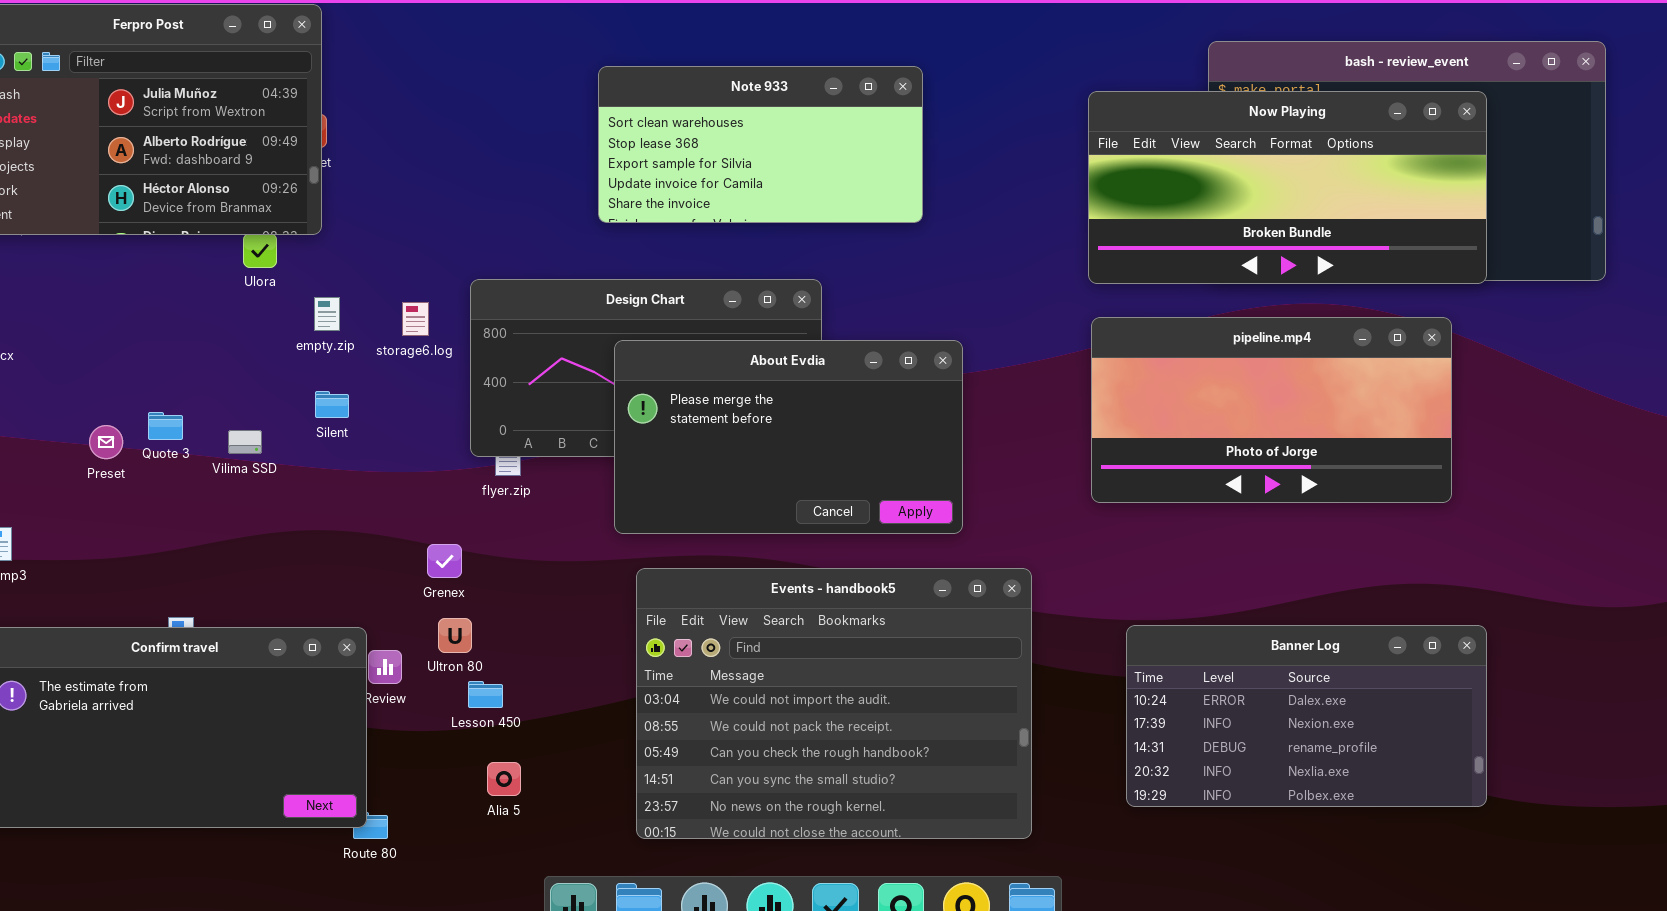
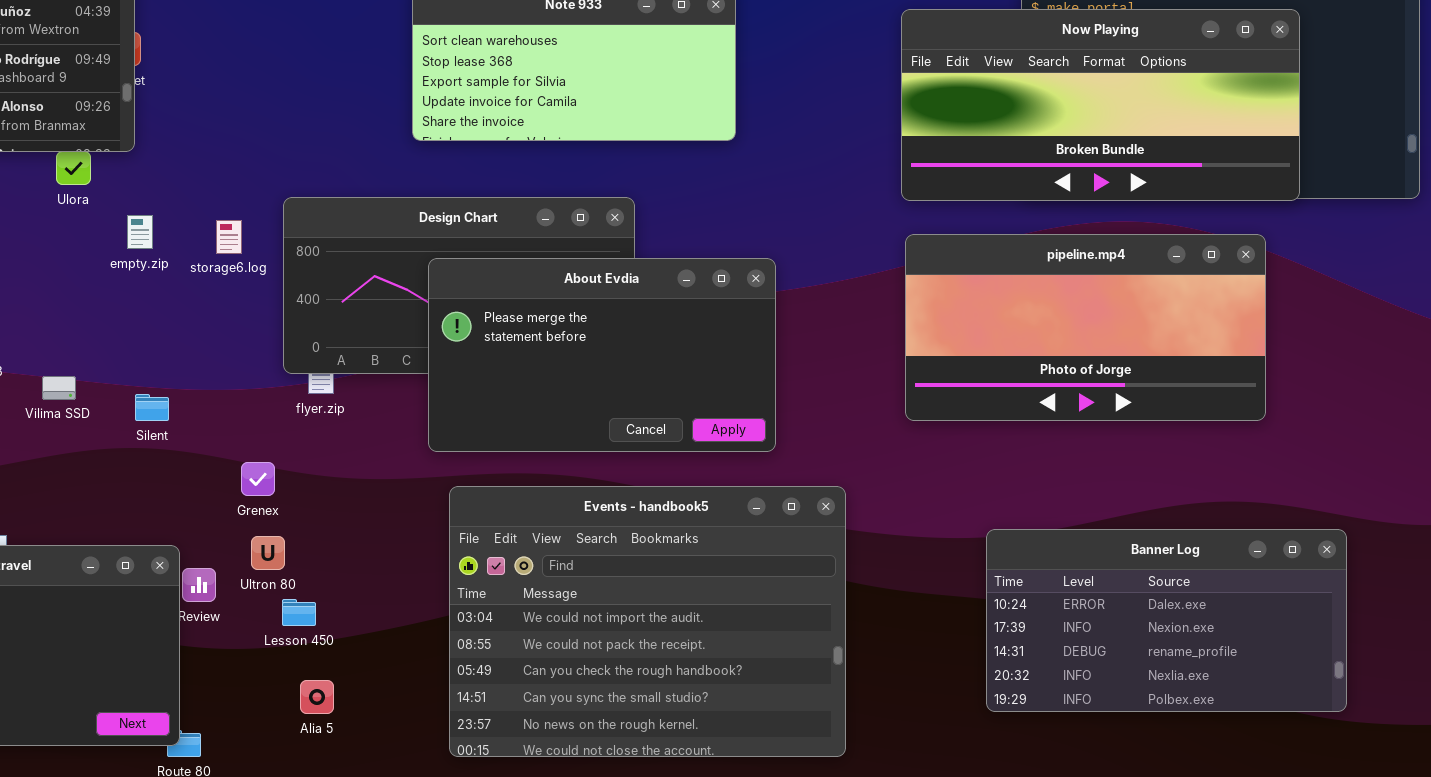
Silent: [315,391,349,418] -> [135,394,169,421], moved
Vilima SSD: [228,430,262,454] -> [42,376,76,400], moved
Banner Log: [1126,625,1487,807] -> [986,529,1347,712], moved

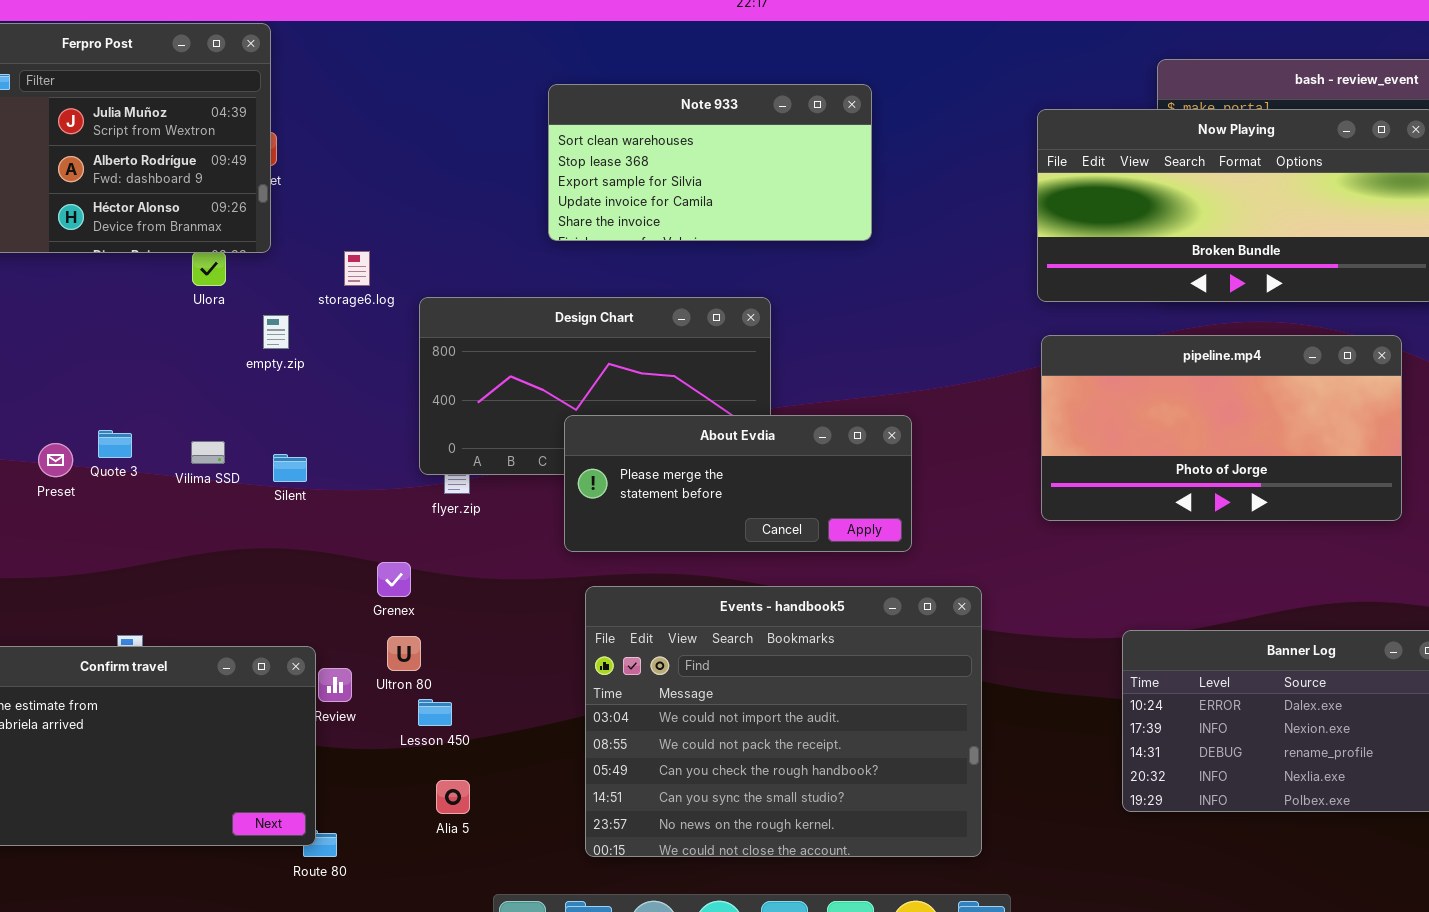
storage6.log: [216,220,242,254] -> [344,251,370,286], moved
About Evdia: [428,258,776,452] -> [564,415,912,552], resized
Vilima SSD: [42,376,76,400] -> [191,441,225,464], moved
Silent: [135,394,169,421] -> [273,454,307,482], moved

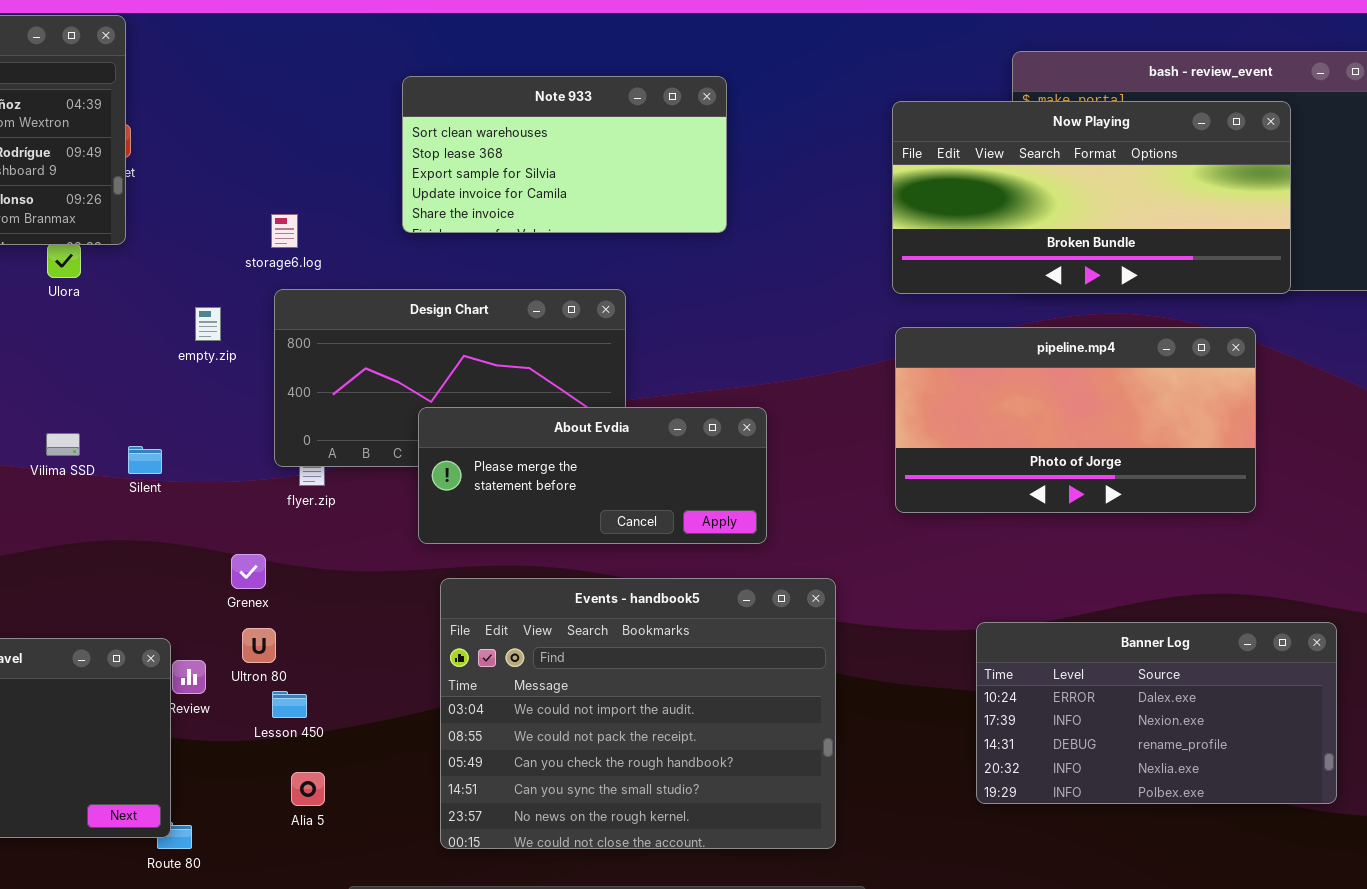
storage6.log: [344,251,370,286] -> [271,214,298,248], moved
empty.zip: [263,315,289,349] -> [195,307,221,341], moved

